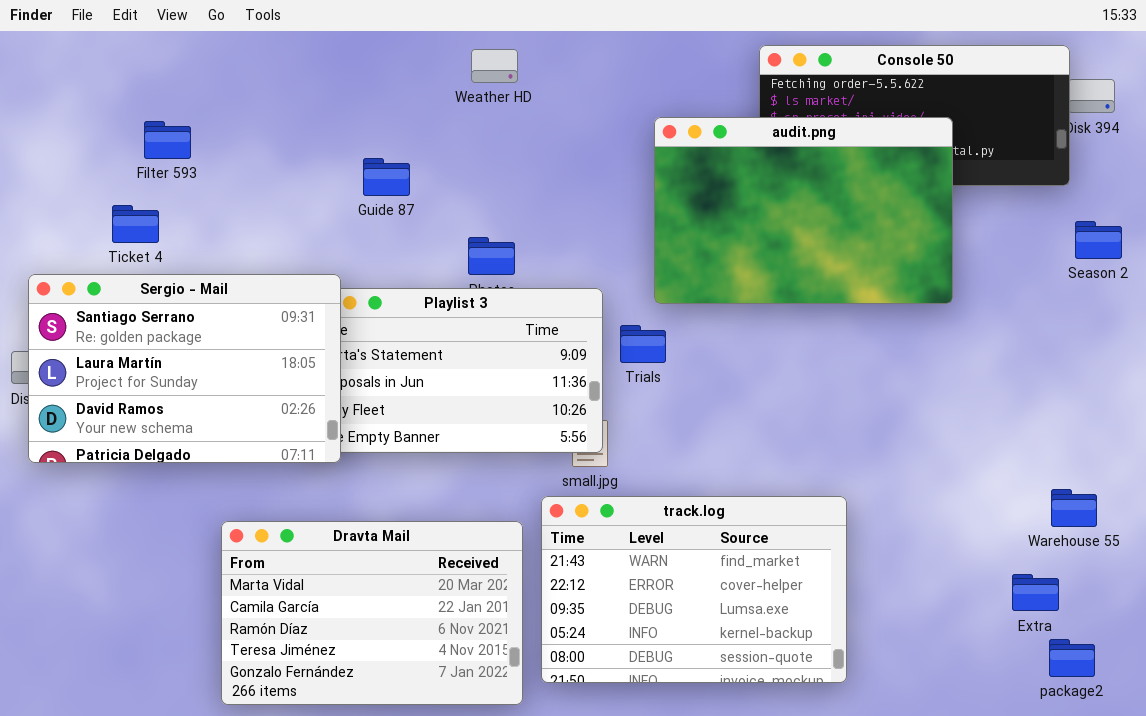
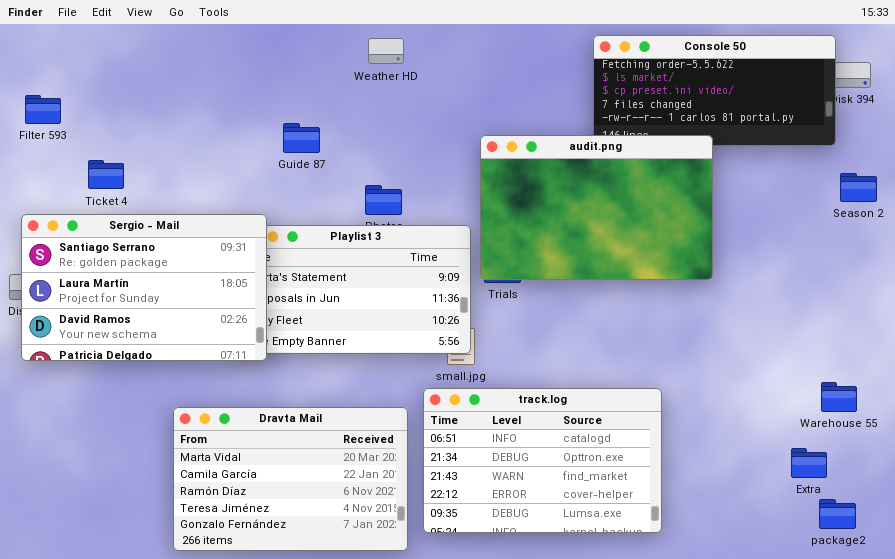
audit.png: [654,117,953,304] -> [480,135,713,280], moved
Filter 593: [144,121,191,159] -> [25,95,61,124], moved
track.log: [541,496,847,683] -> [423,388,662,533], scrolled up 2 rows

